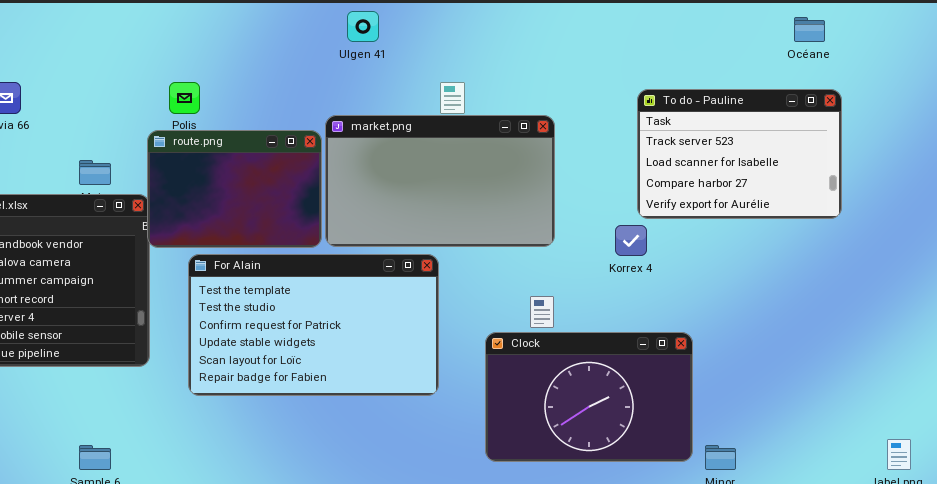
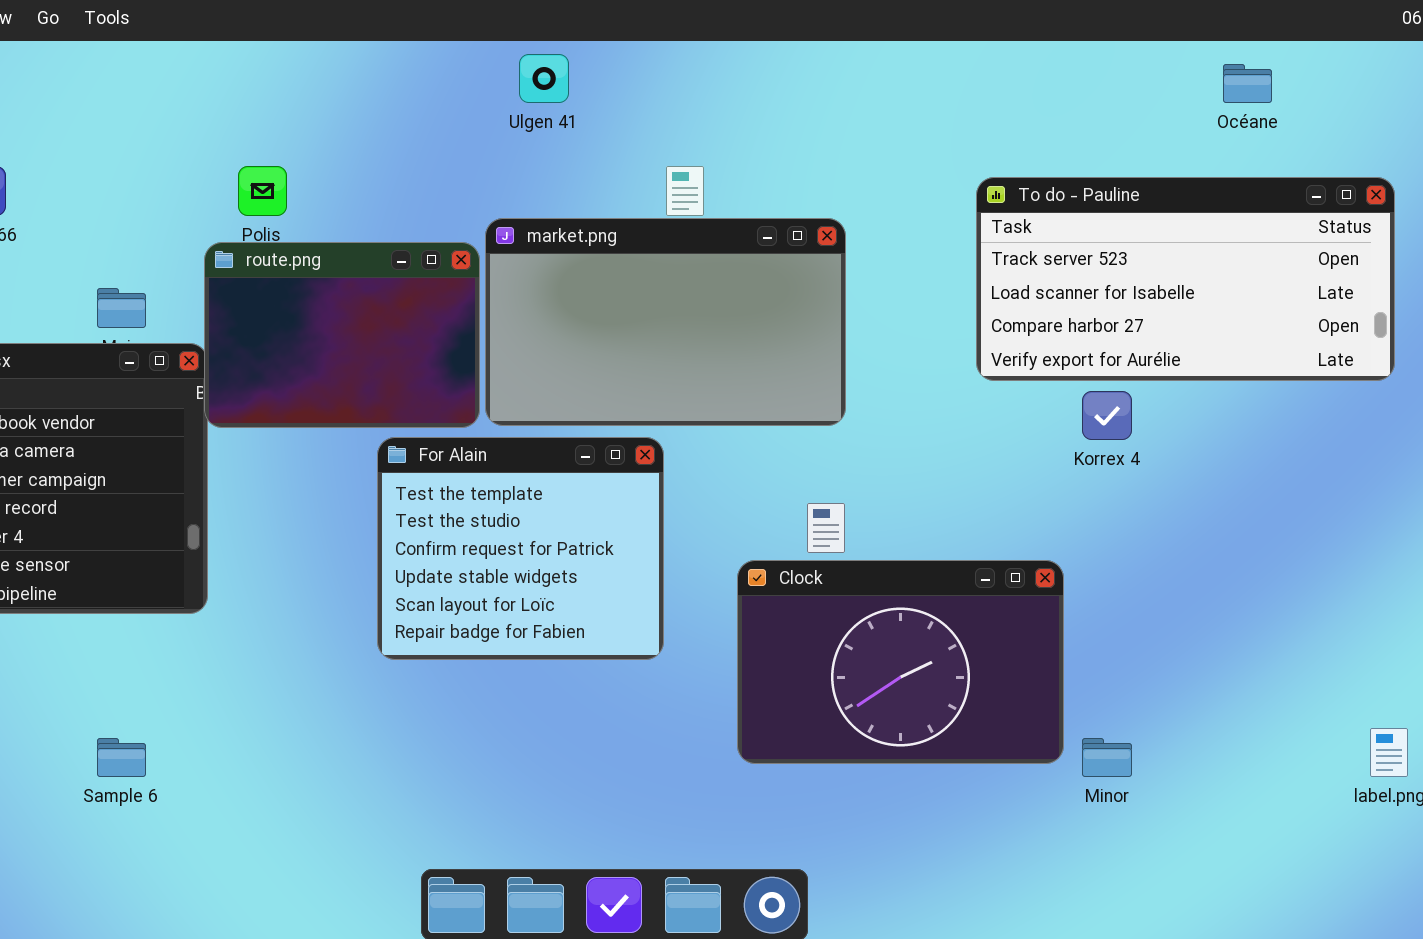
To do - Pauline: [637,89,842,219] -> [976,177,1395,381], resized
Korrex 4: [615,225,647,256] -> [1082,391,1132,440], moved
For Alain: [188,254,439,396] -> [377,437,664,660], resized

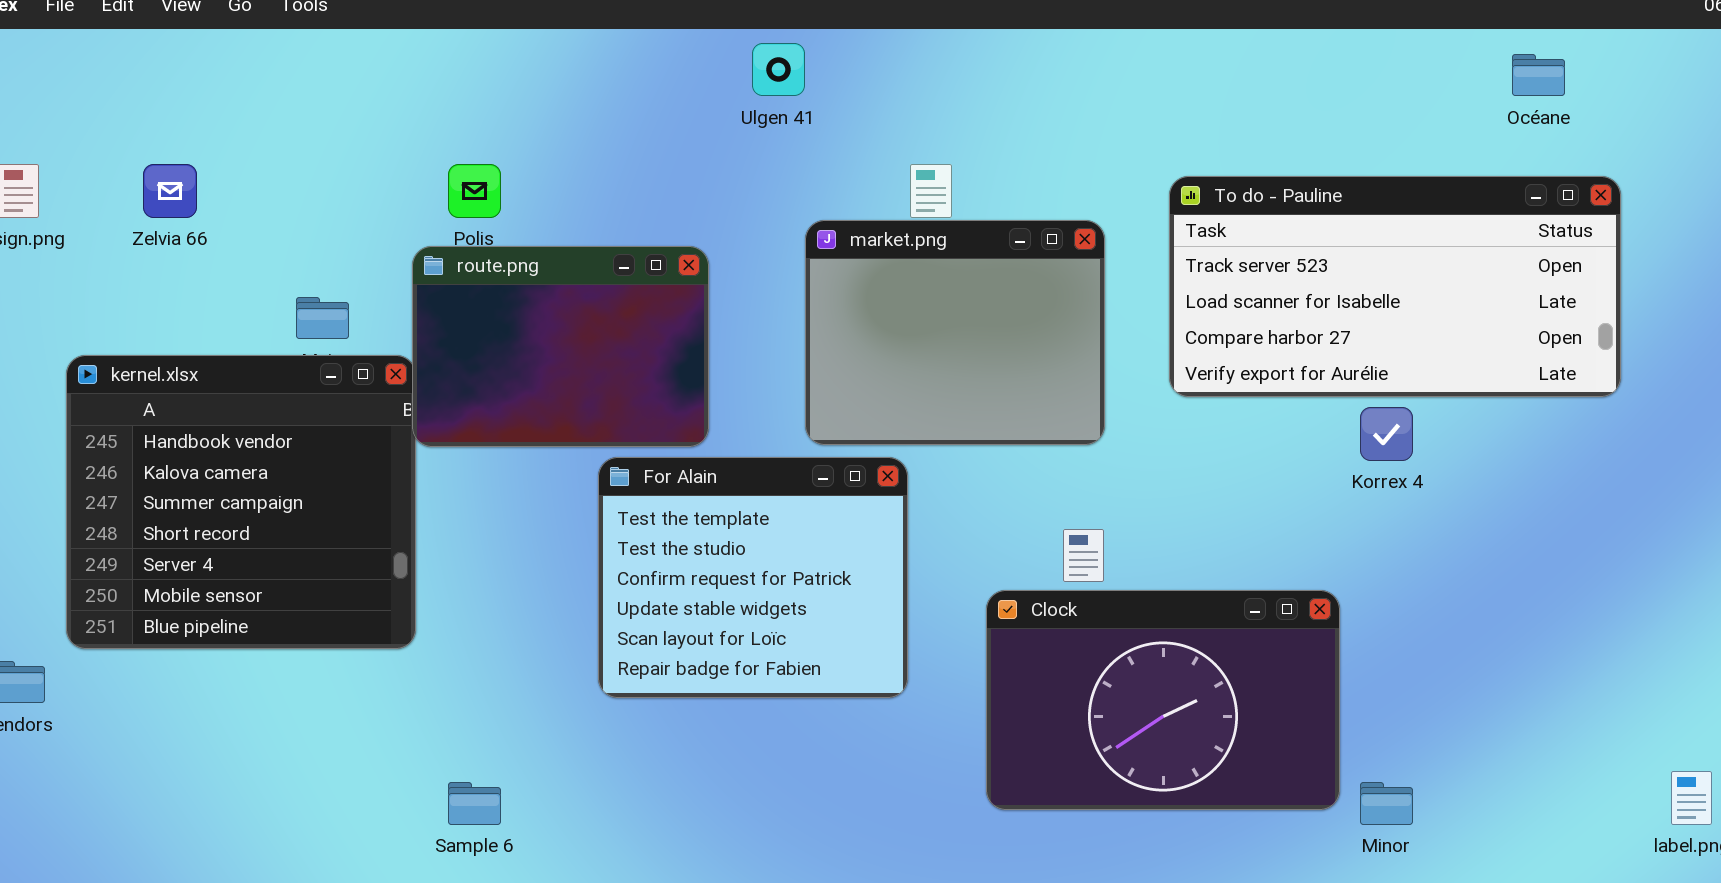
To do - Pauline: [976,177,1395,381] -> [1169,176,1621,397], moved
market.png: [485,218,846,426] -> [805,220,1105,445], resized
Sample 6: [97,738,146,777] -> [448,782,501,825], moved

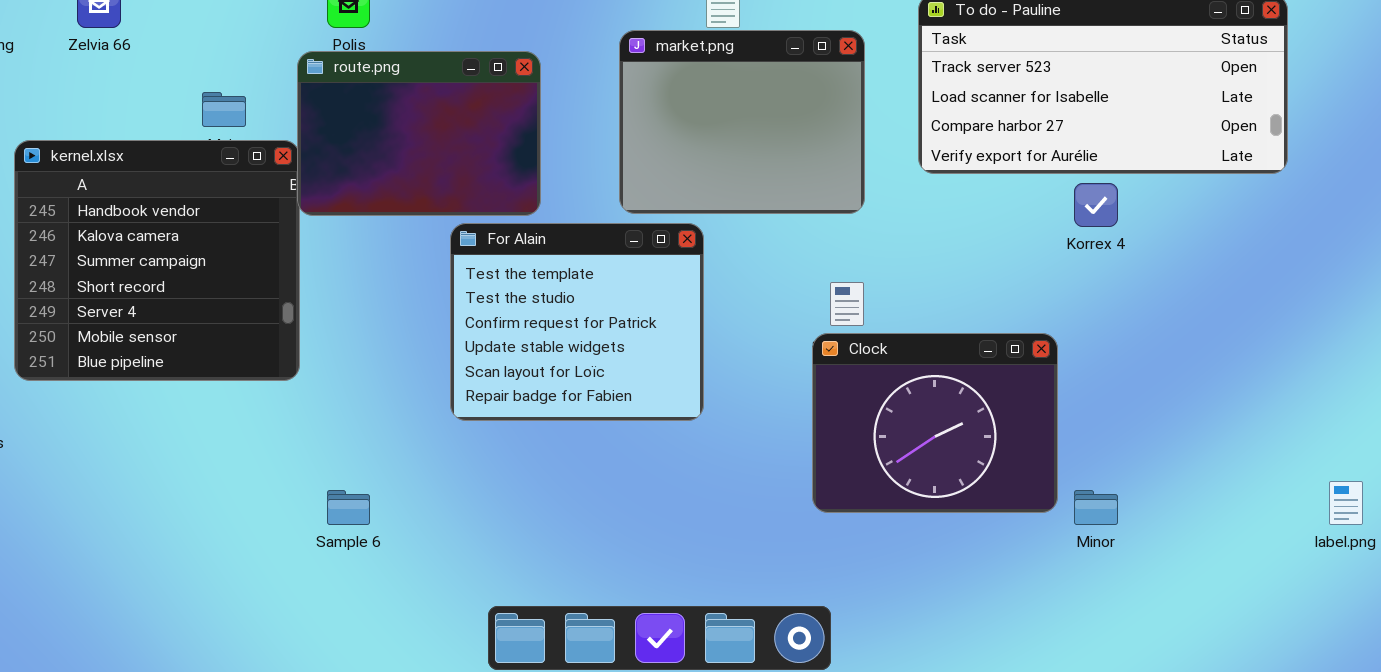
Clock: [986,590,1340,810] -> [812,333,1058,513], resized

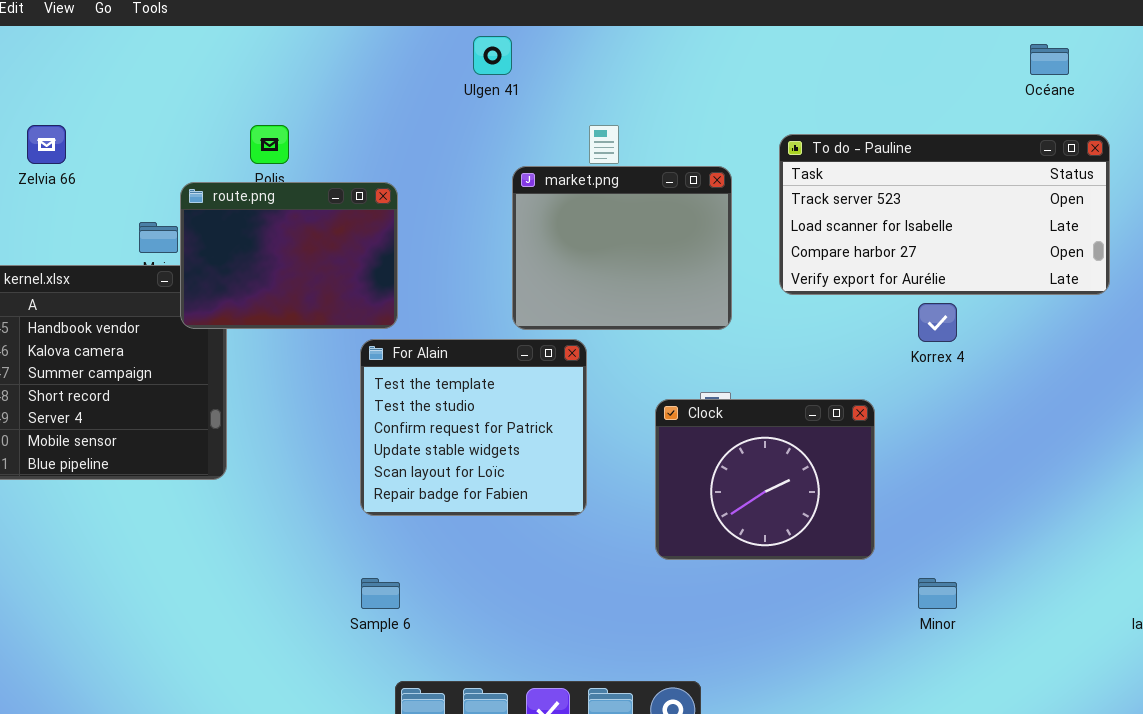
route.png: [297,51,541,216] -> [180,182,398,329], moved
Clock: [812,333,1058,513] -> [655,399,875,560], moved
Sample 6: [327,490,370,525] -> [361,578,400,609], moved

